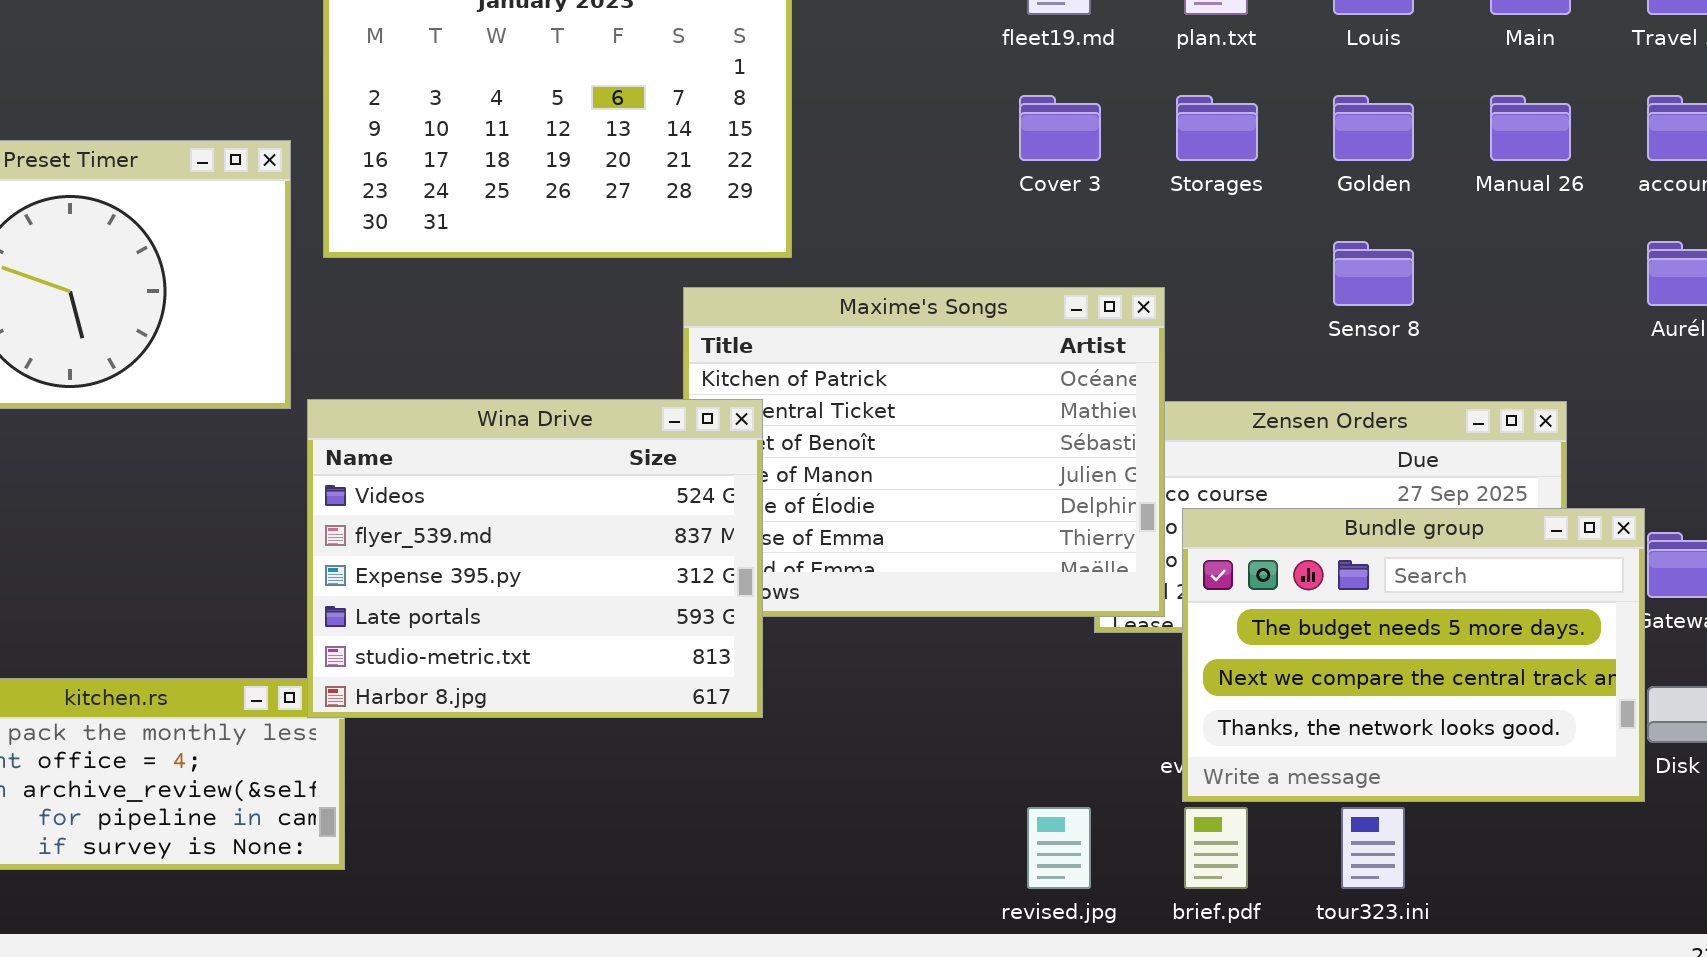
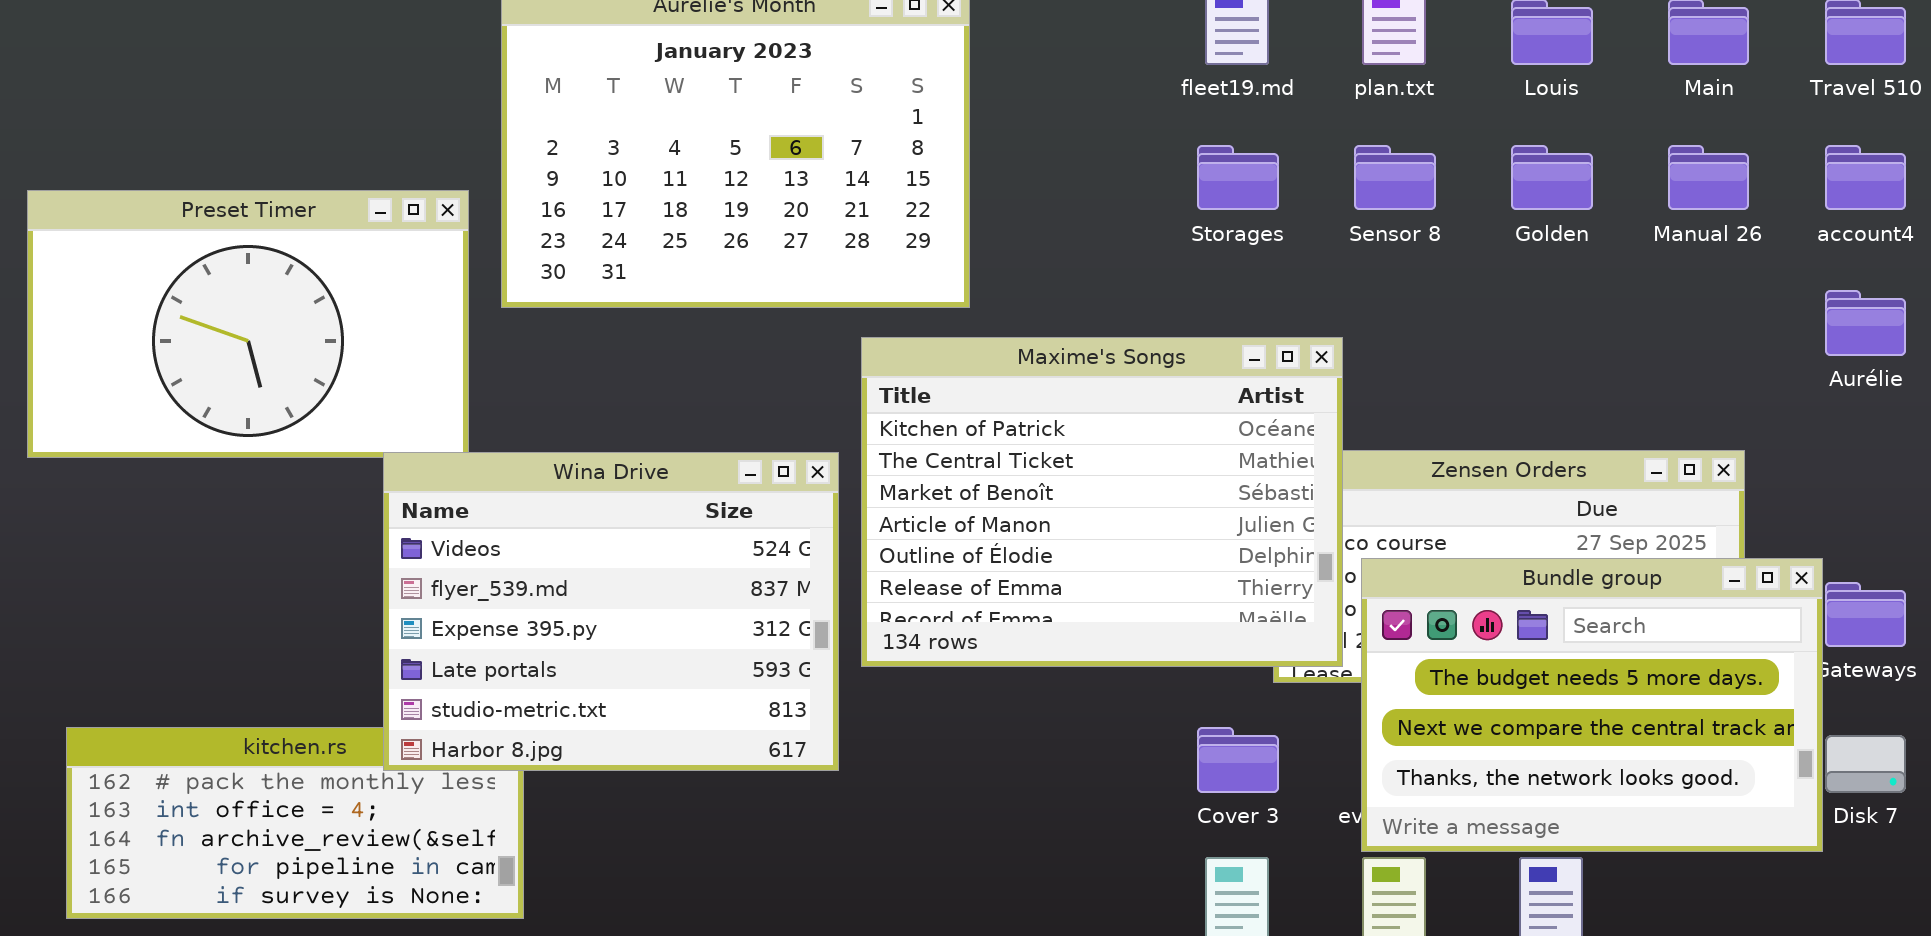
Cover 3: [1019,95,1101,161] -> [1197,727,1279,793], moved
Storages: [1176,95,1258,161] -> [1197,145,1279,210], moved
Sensor 8: [1333,241,1414,306] -> [1354,145,1436,210], moved
Wina Drive: [307,399,763,718] -> [383,452,839,771], moved

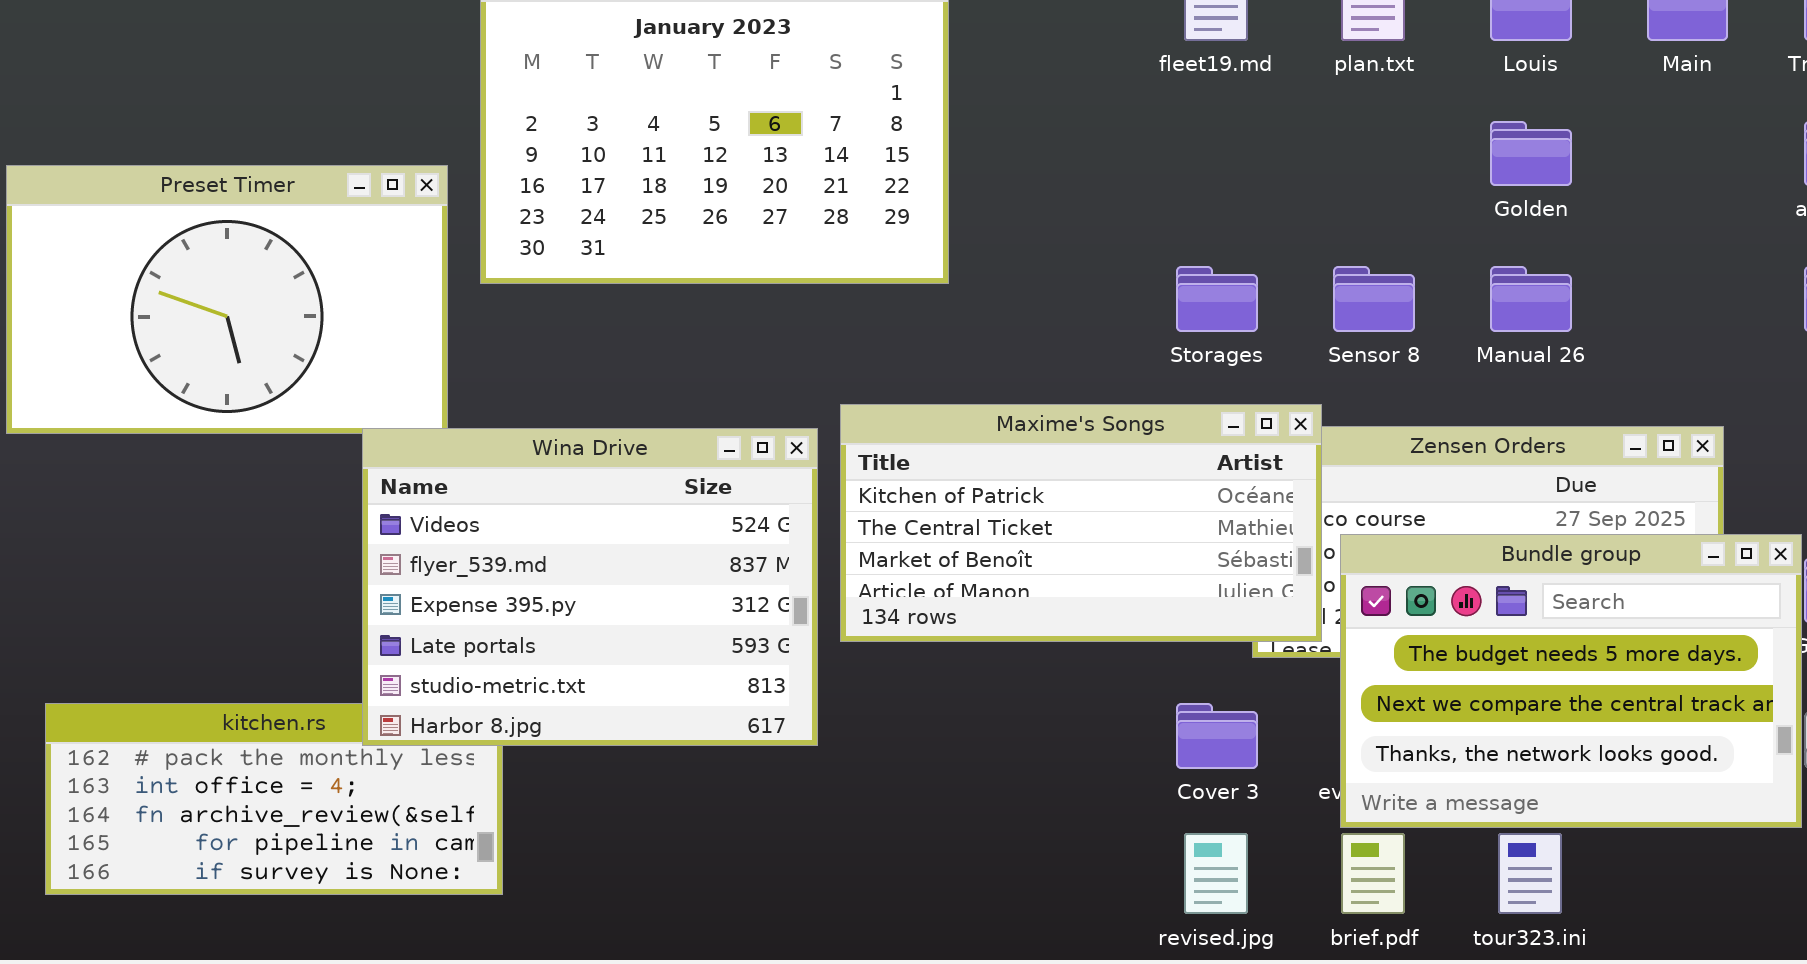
Storages: [1197,145,1279,210] -> [1176,266,1258,332], moved
Sensor 8: [1354,145,1436,210] -> [1333,266,1415,332], moved
Manual 26: [1668,145,1749,210] -> [1490,266,1572,332], moved
Maxime's Songs: [861,337,1343,667] -> [840,404,1322,642], resized

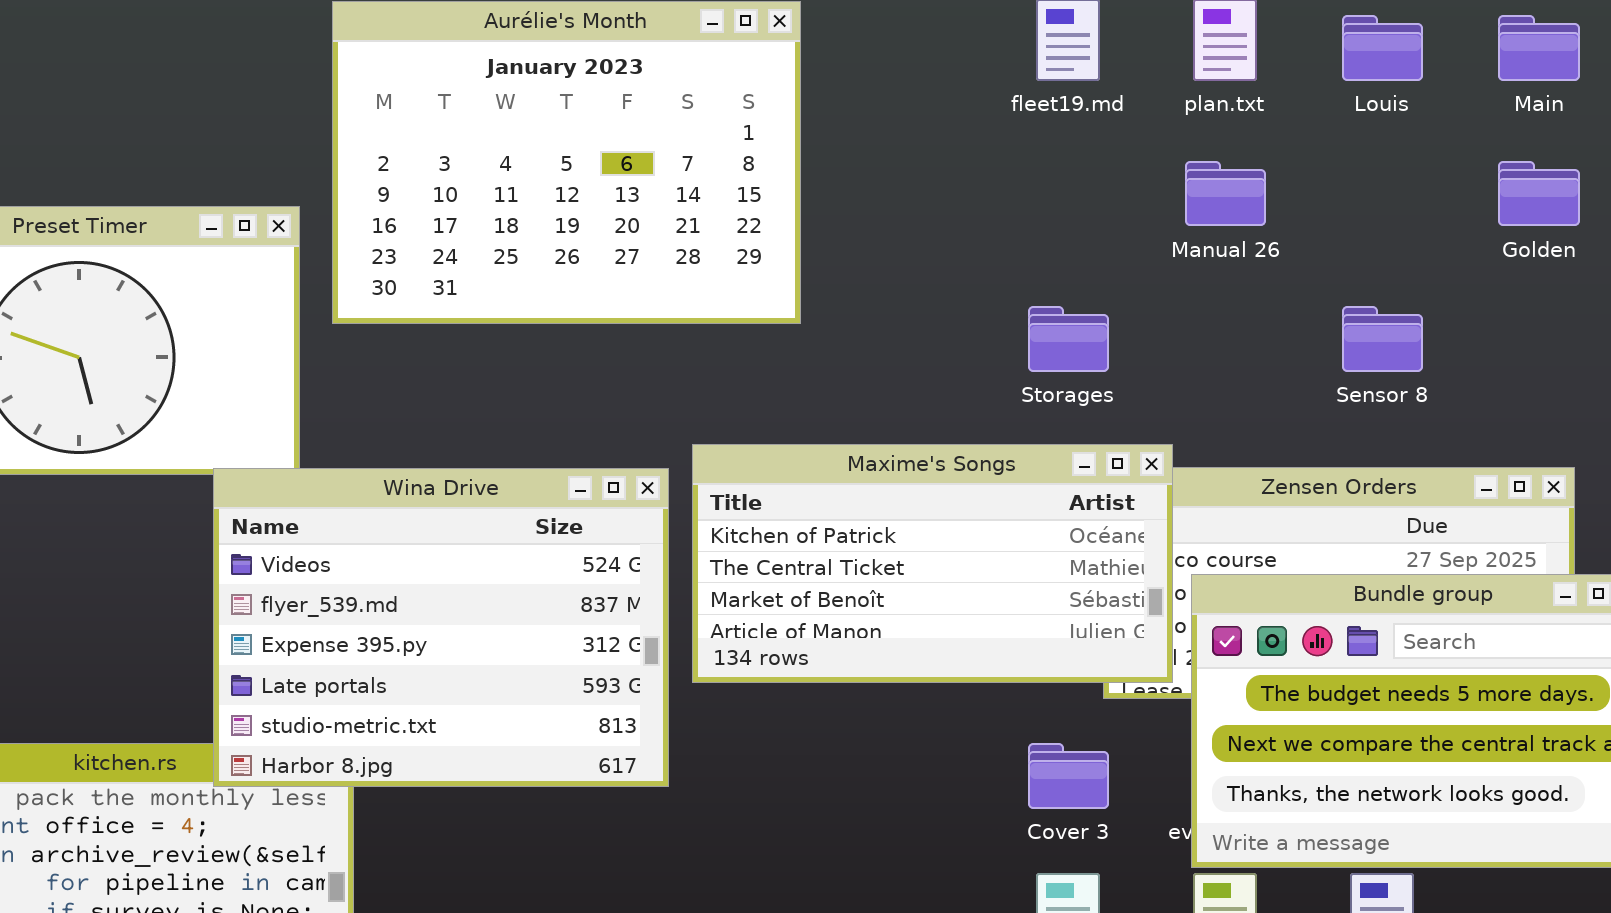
Golden: [1490,121,1572,186] -> [1498,161,1580,226], moved
Sensor 8: [1333,266,1415,332] -> [1342,306,1423,372], moved
Manual 26: [1490,266,1572,332] -> [1185,161,1266,226], moved

